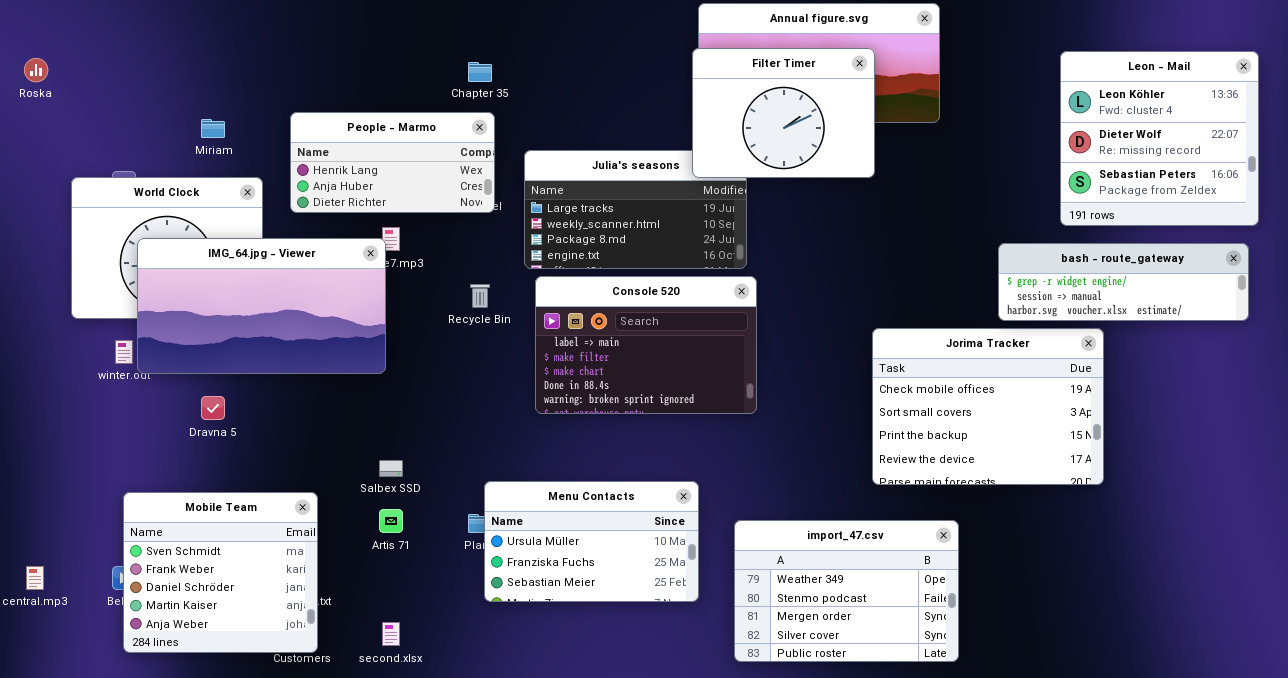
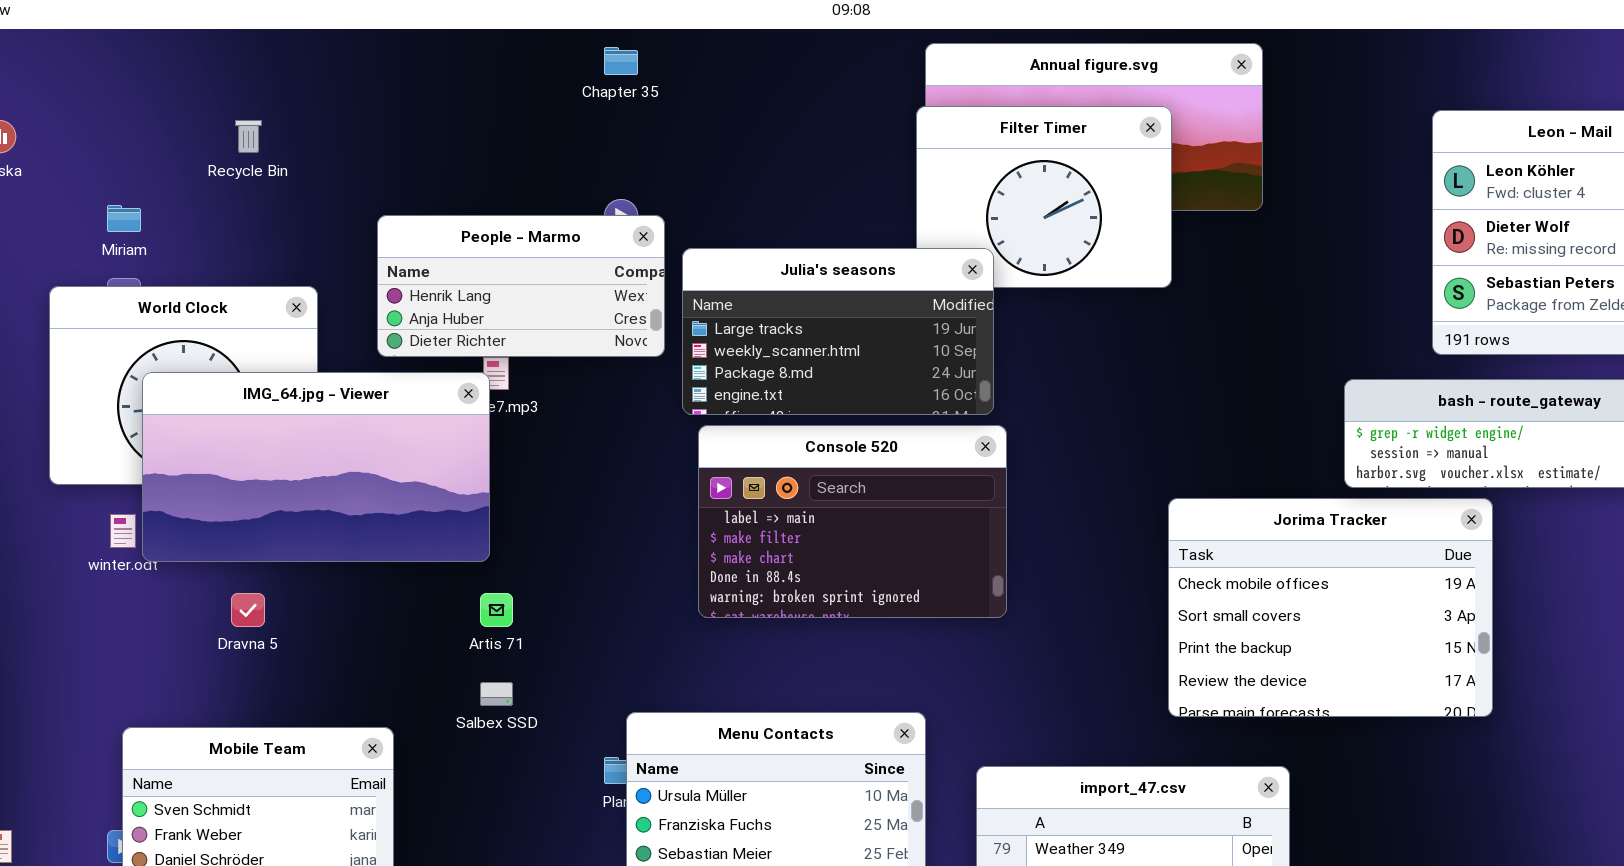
Chapter 35: [468,62,492,82] -> [604,47,638,75], moved
People - Marmo: [290,112,495,213] -> [377,215,665,357], moved
Miriam: [201,119,225,138] -> [107,205,141,232], moved
Julia's seasons: [524,150,747,269] -> [682,248,994,415], raised
Recycle Bin: [470,284,490,308] -> [235,120,262,153], moved
Artis 71: [379,509,403,533] -> [480,593,513,627], moved

